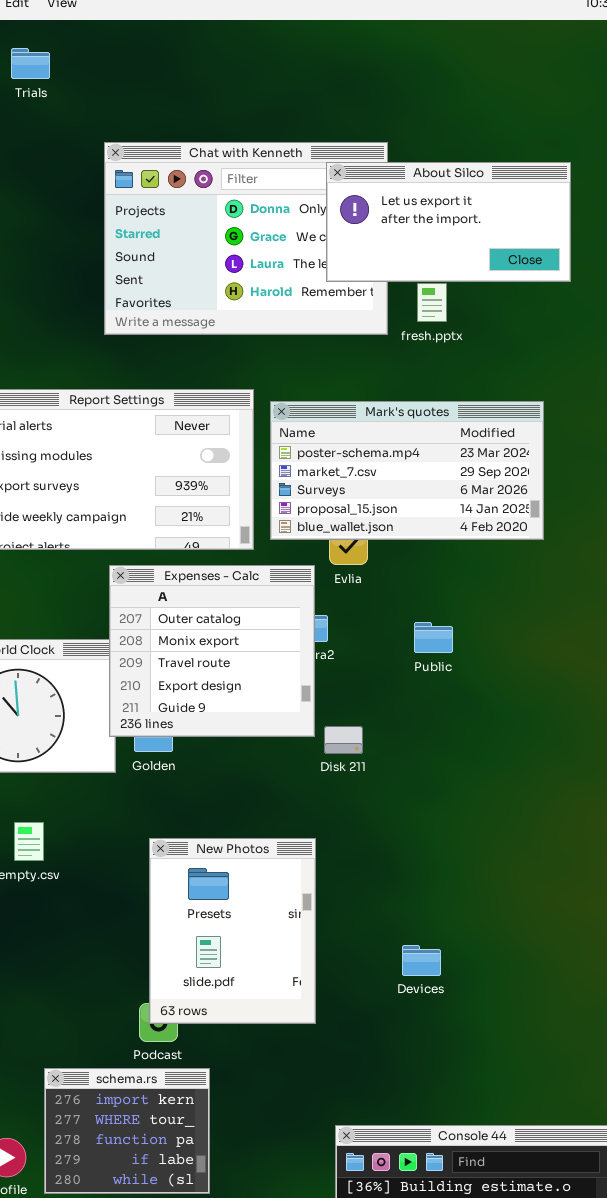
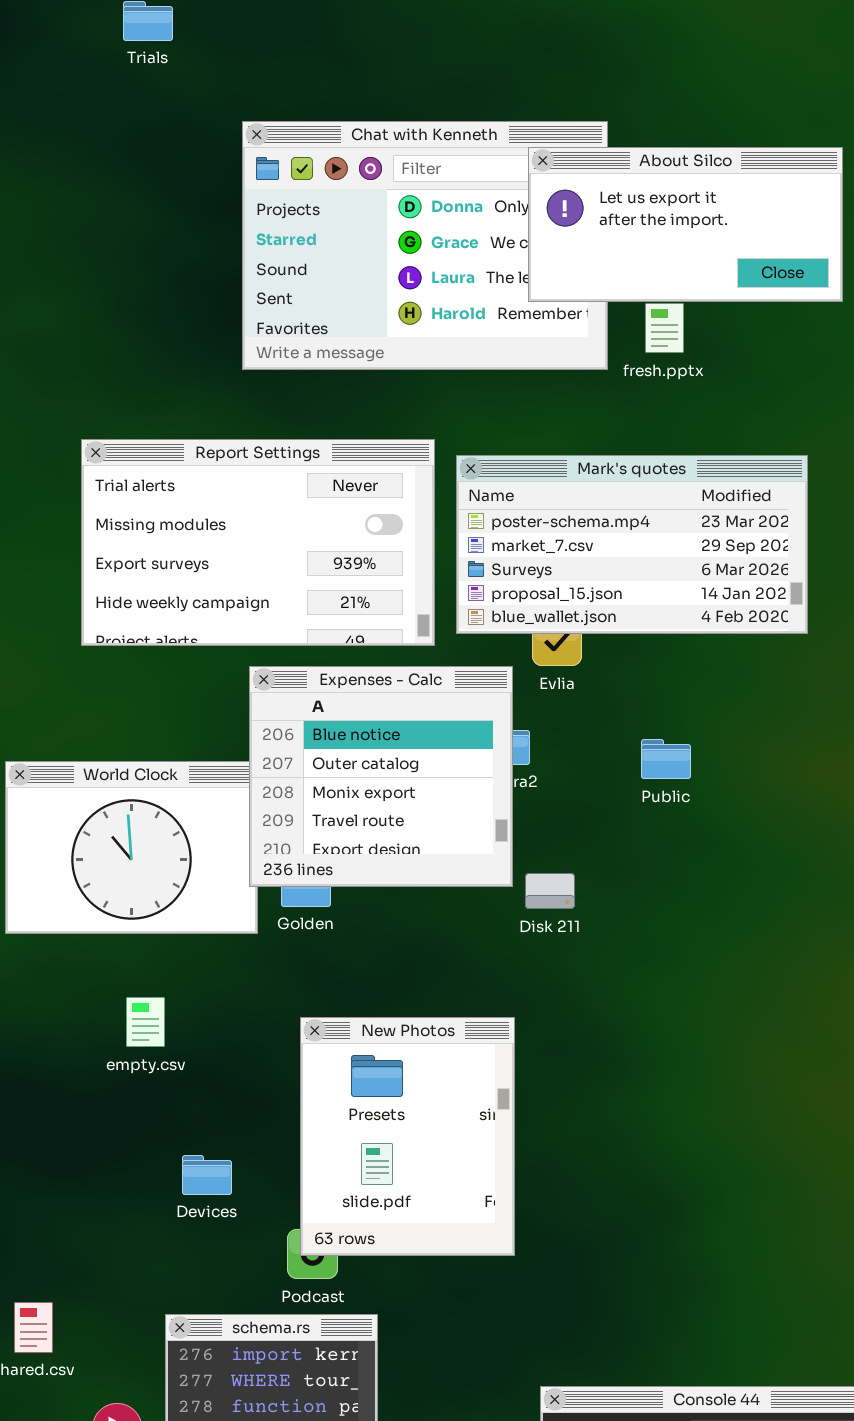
Expenses - Calc: [109,565,315,737] -> [249,666,513,887], scrolled up 1 row
Devices: [402,945,441,976] -> [182,1155,232,1195], moved

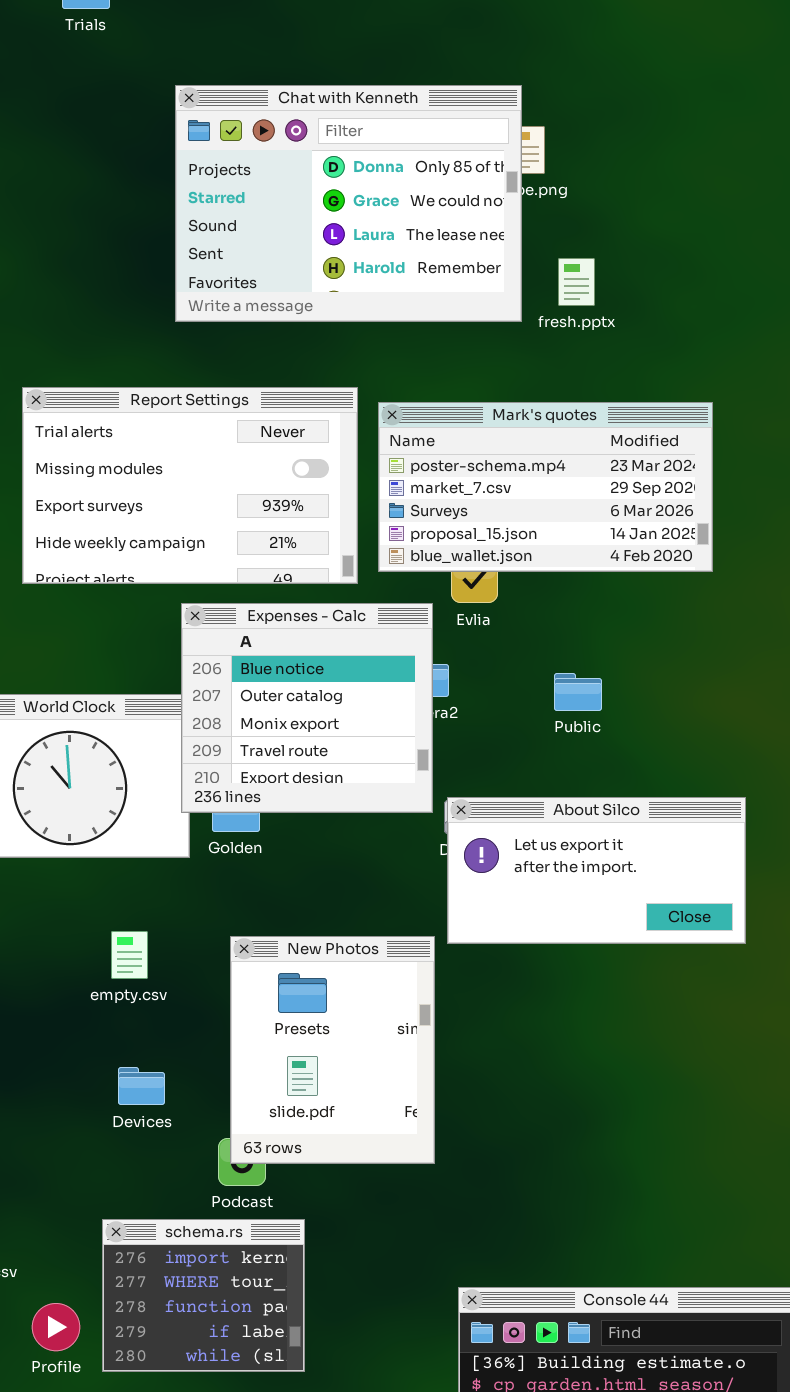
About Silco: [528,147,843,302] -> [447,797,746,944], moved
empty.csv: [126,997,165,1047] -> [111,931,148,979], moved

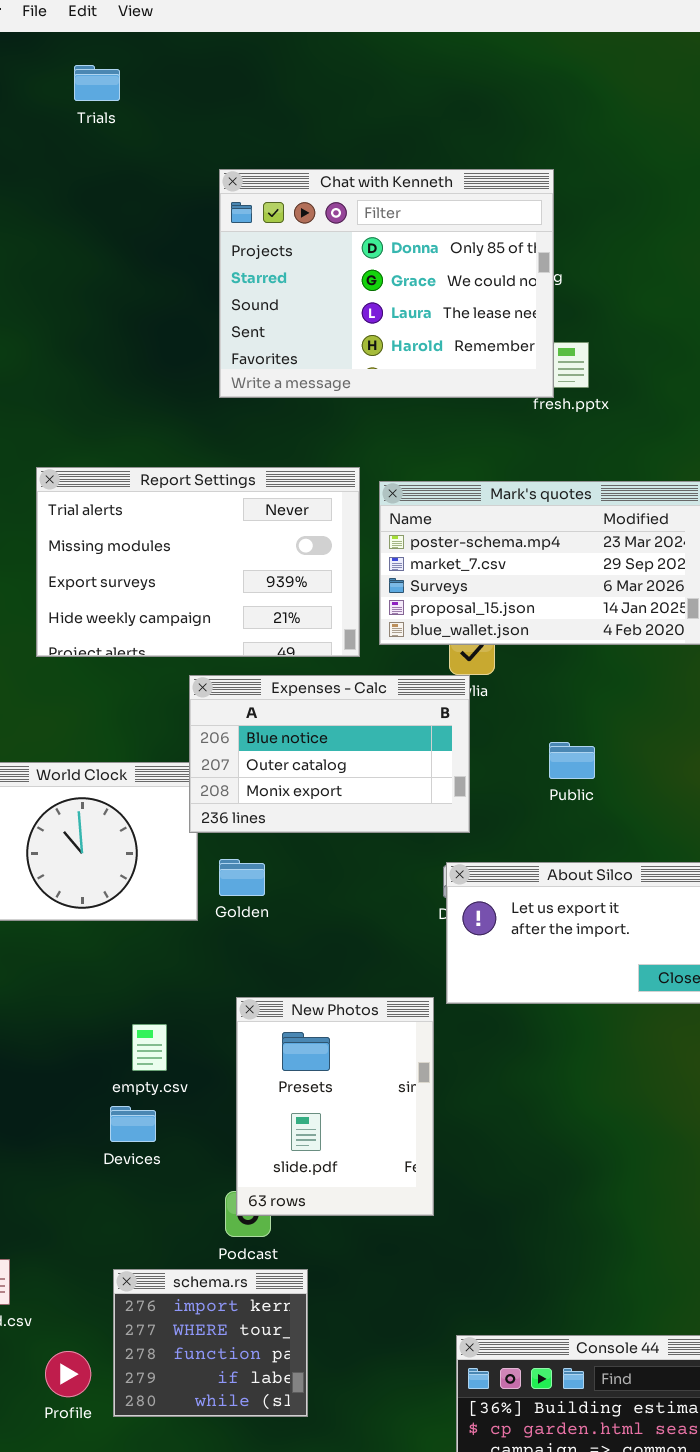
Chat with Kenneth: [175,85,522,322] -> [219,169,554,398], moved
Expenses - Calc: [181,603,433,813] -> [189,675,470,833], resized
empty.csv: [111,931,148,979] -> [132,1024,167,1071], moved
Devices: [118,1067,165,1105] -> [110,1106,156,1142], moved

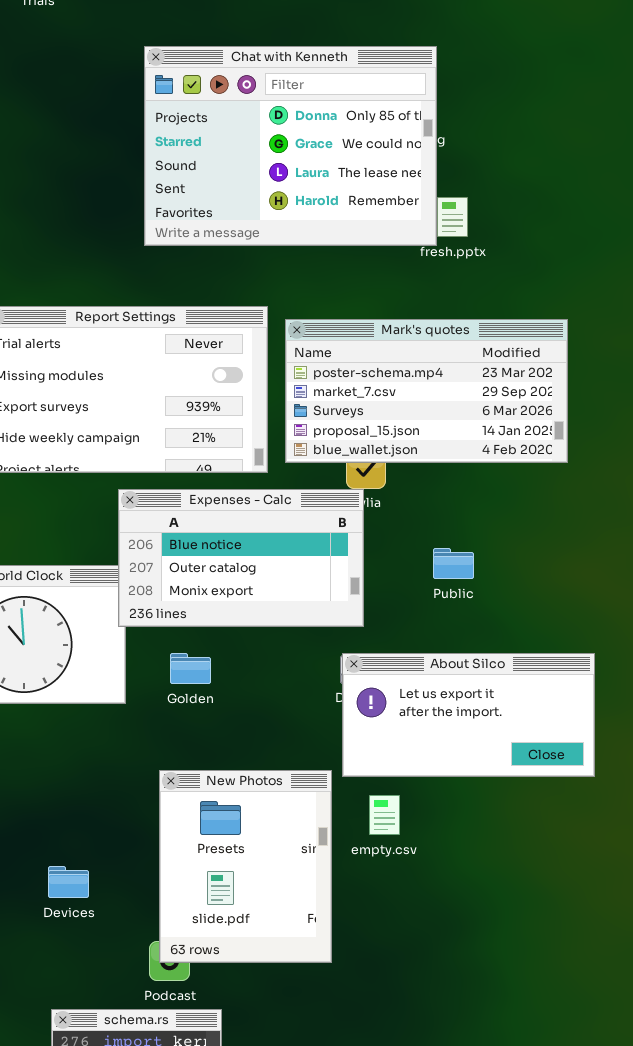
Golden: [219,859,265,896] -> [170,653,211,684], moved
empty.csv: [132,1024,167,1071] -> [369,795,400,835], moved

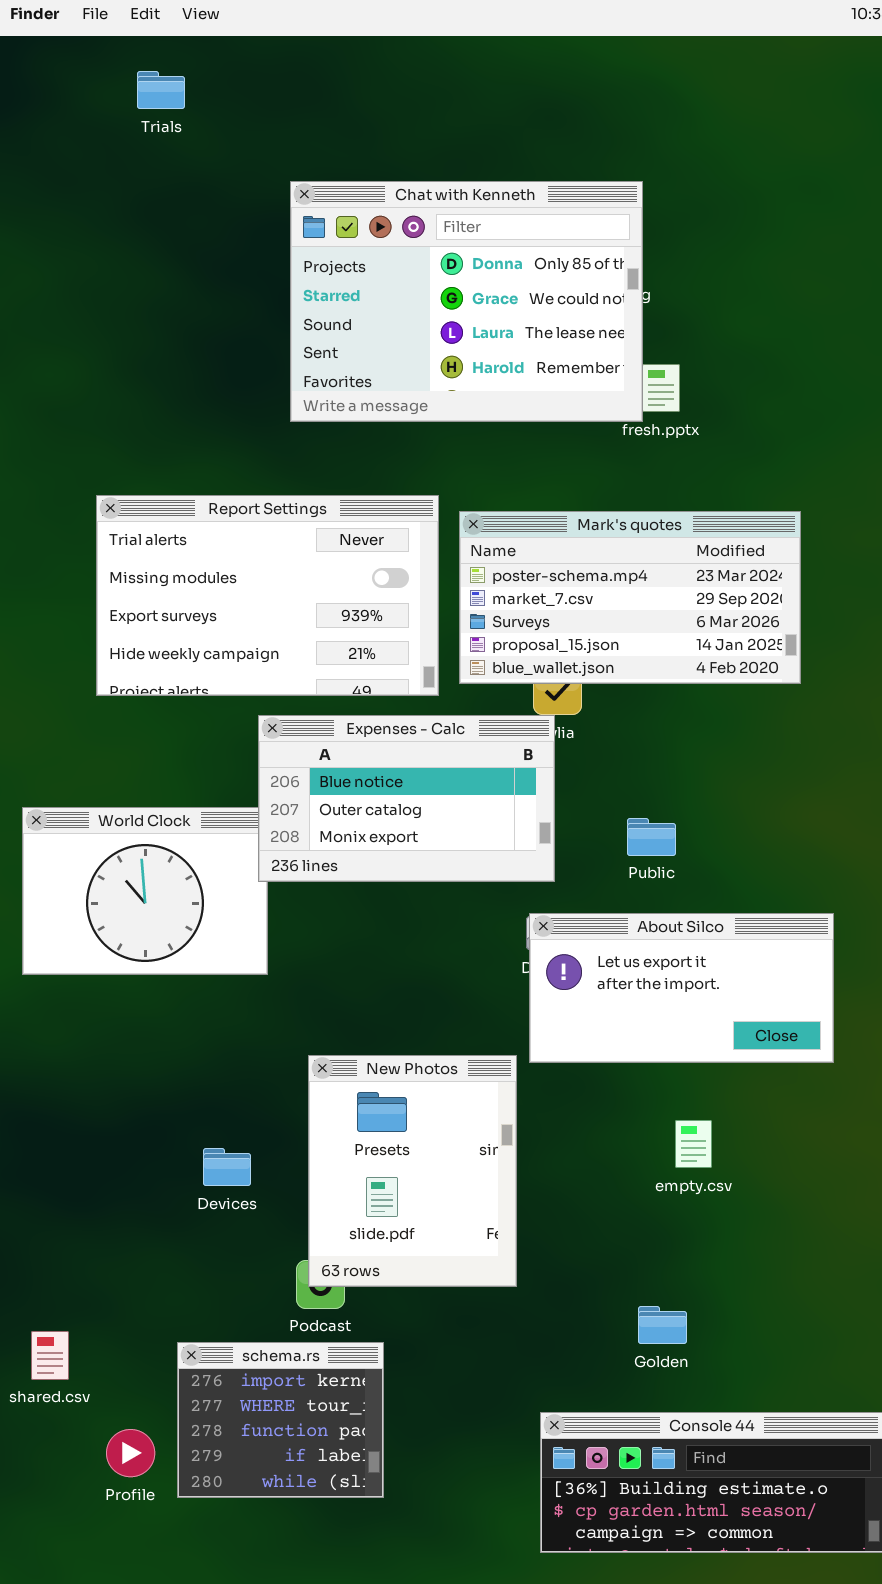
Public: [433,548,474,579] -> [627,818,676,856], moved
Golden: [170,653,211,684] -> [638,1306,687,1344], moved
empty.csv: [369,795,400,835] -> [675,1120,712,1168], moved
Devices: [48,866,89,898] -> [203,1148,251,1186], moved

